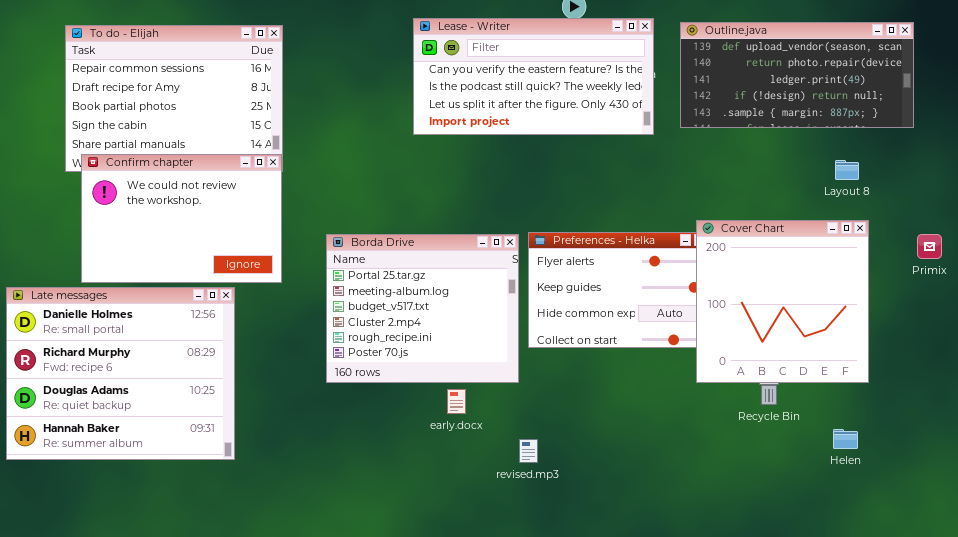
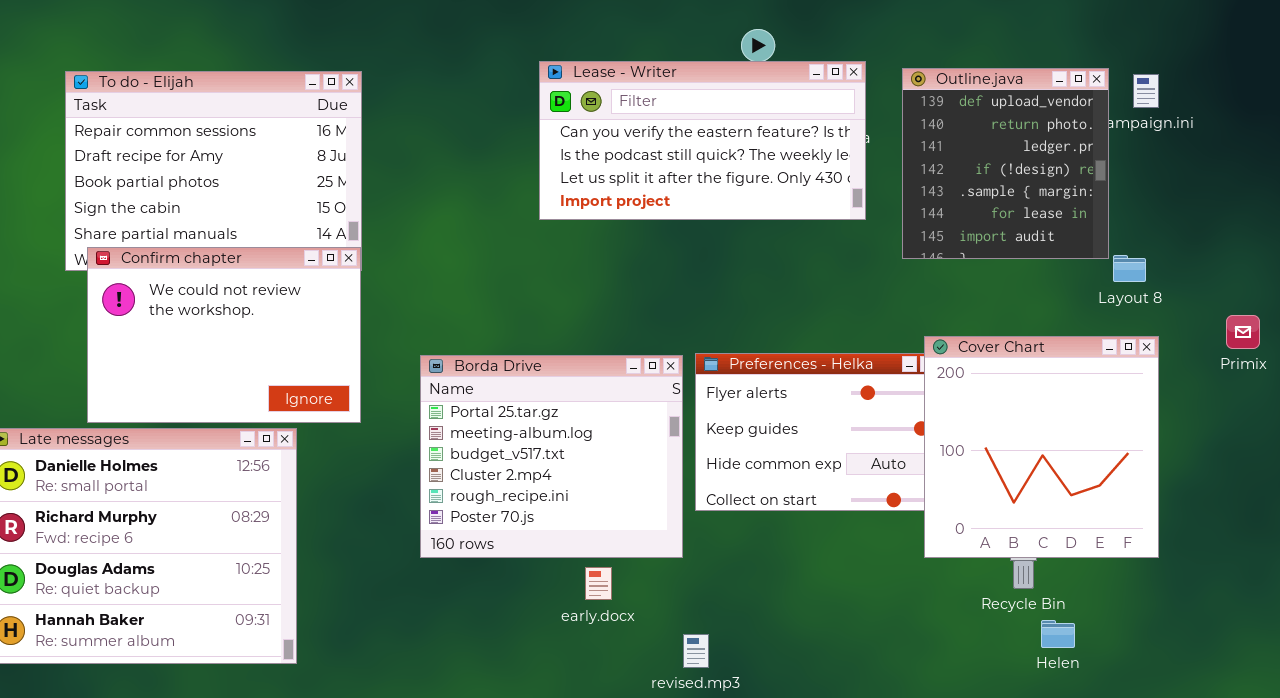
Outline.java: [680,22,914,128] -> [902,68,1109,259], resized
Primix: [917,234,942,259] -> [1226,315,1260,349], moved
Helen: [833,429,858,449] -> [1041,620,1075,648], moved

